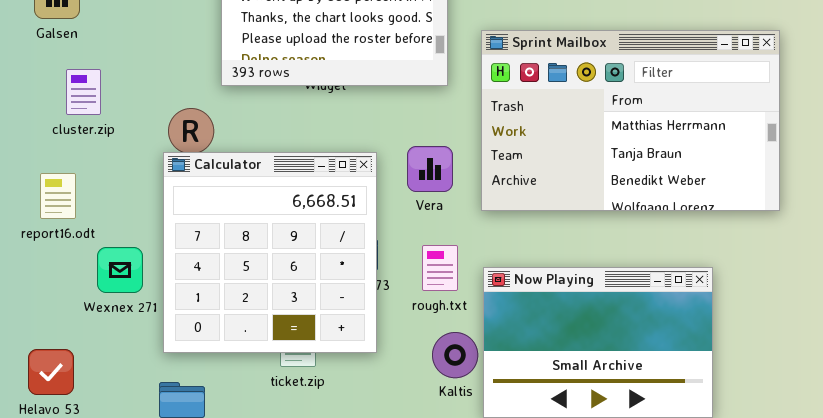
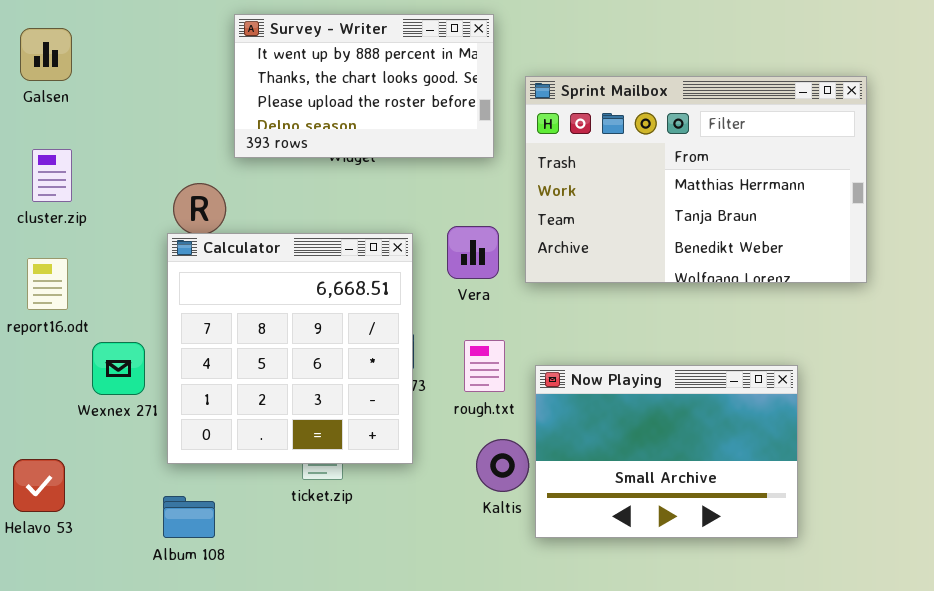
Sprint Mailbox: [481,30,780,211] -> [525,76,867,283], moved
cluster.zip: [66,69,101,115] -> [32,149,72,202], moved

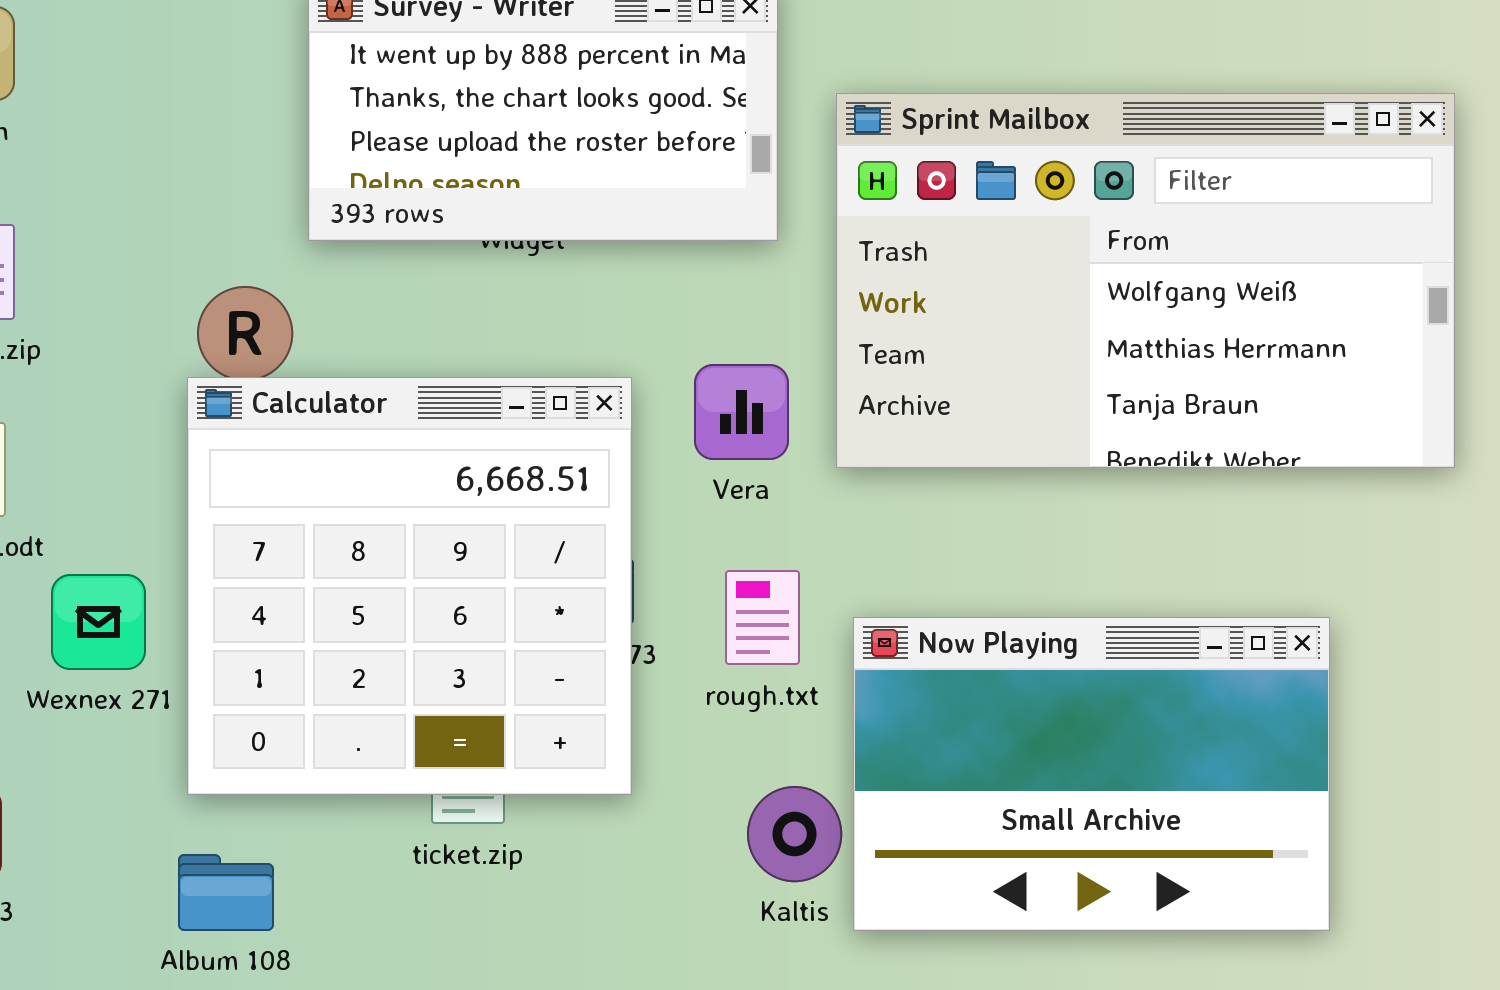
Sprint Mailbox: [525,76,867,283] -> [836,93,1455,468], scrolled up 1 row
Kaltis: [476,439,529,492] -> [747,786,842,882], moved

